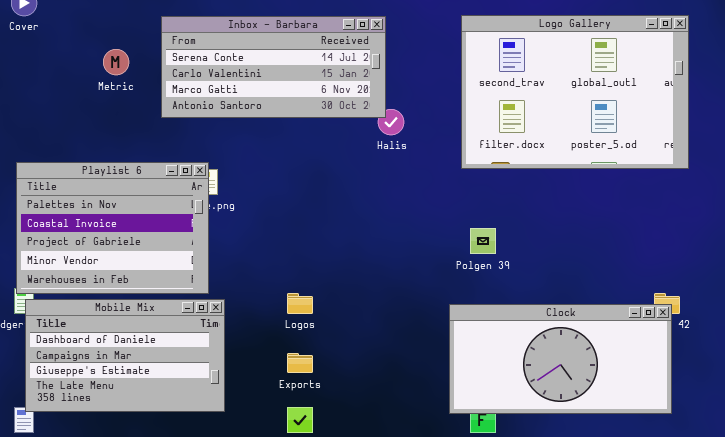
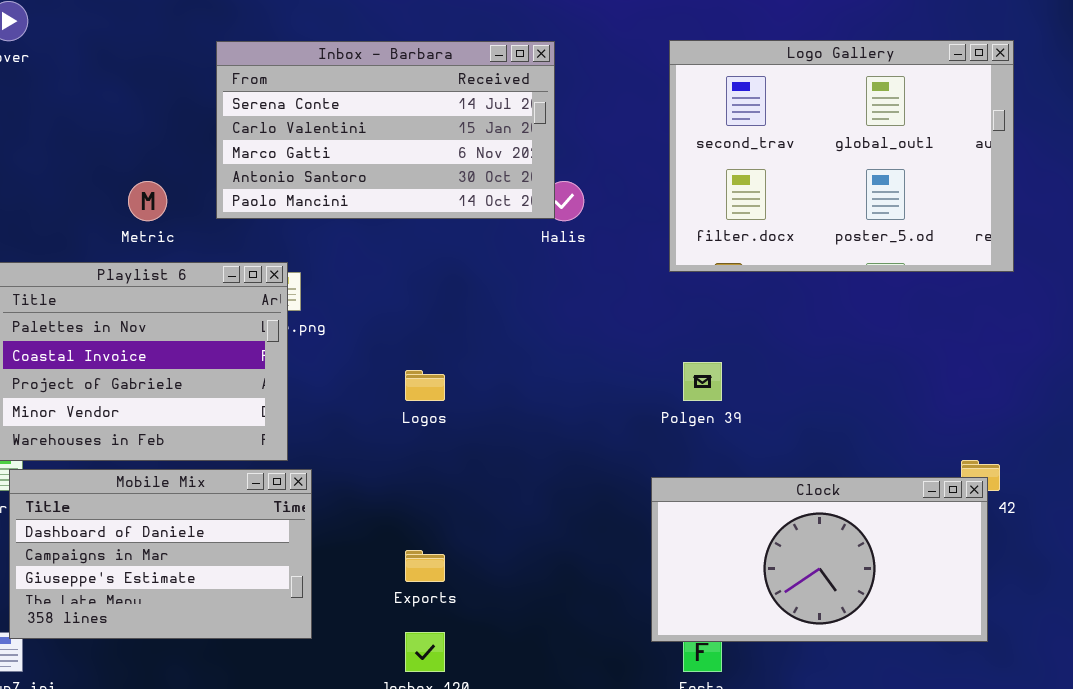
Inbox - Barbara: [161,16,386,118] -> [216,41,555,219], resized
Metric: [103,49,129,75] -> [128,181,167,221], moved
Logos: [287,293,313,314] -> [405,370,445,401], moved

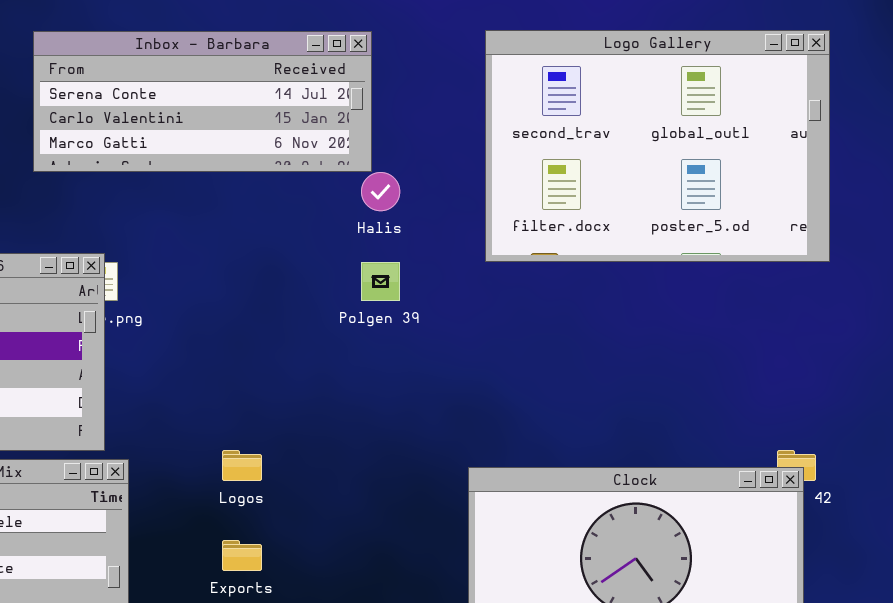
Inbox - Barbara: [216,41,555,219] -> [33,31,372,172], resized
Polgen 39: [683,362,722,401] -> [361,262,400,301], moved
Logos: [405,370,445,401] -> [222,450,262,481], moved

